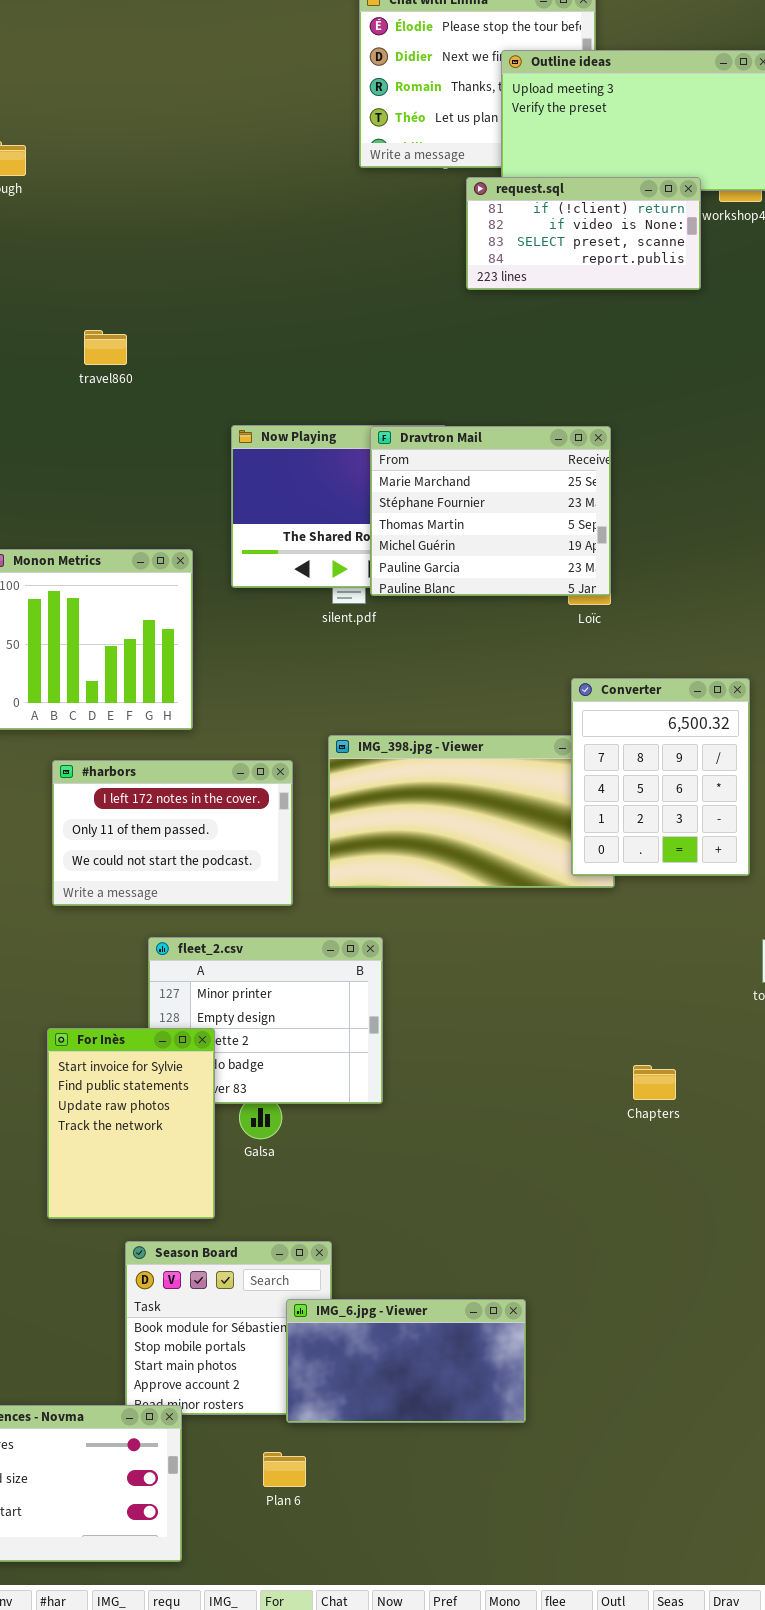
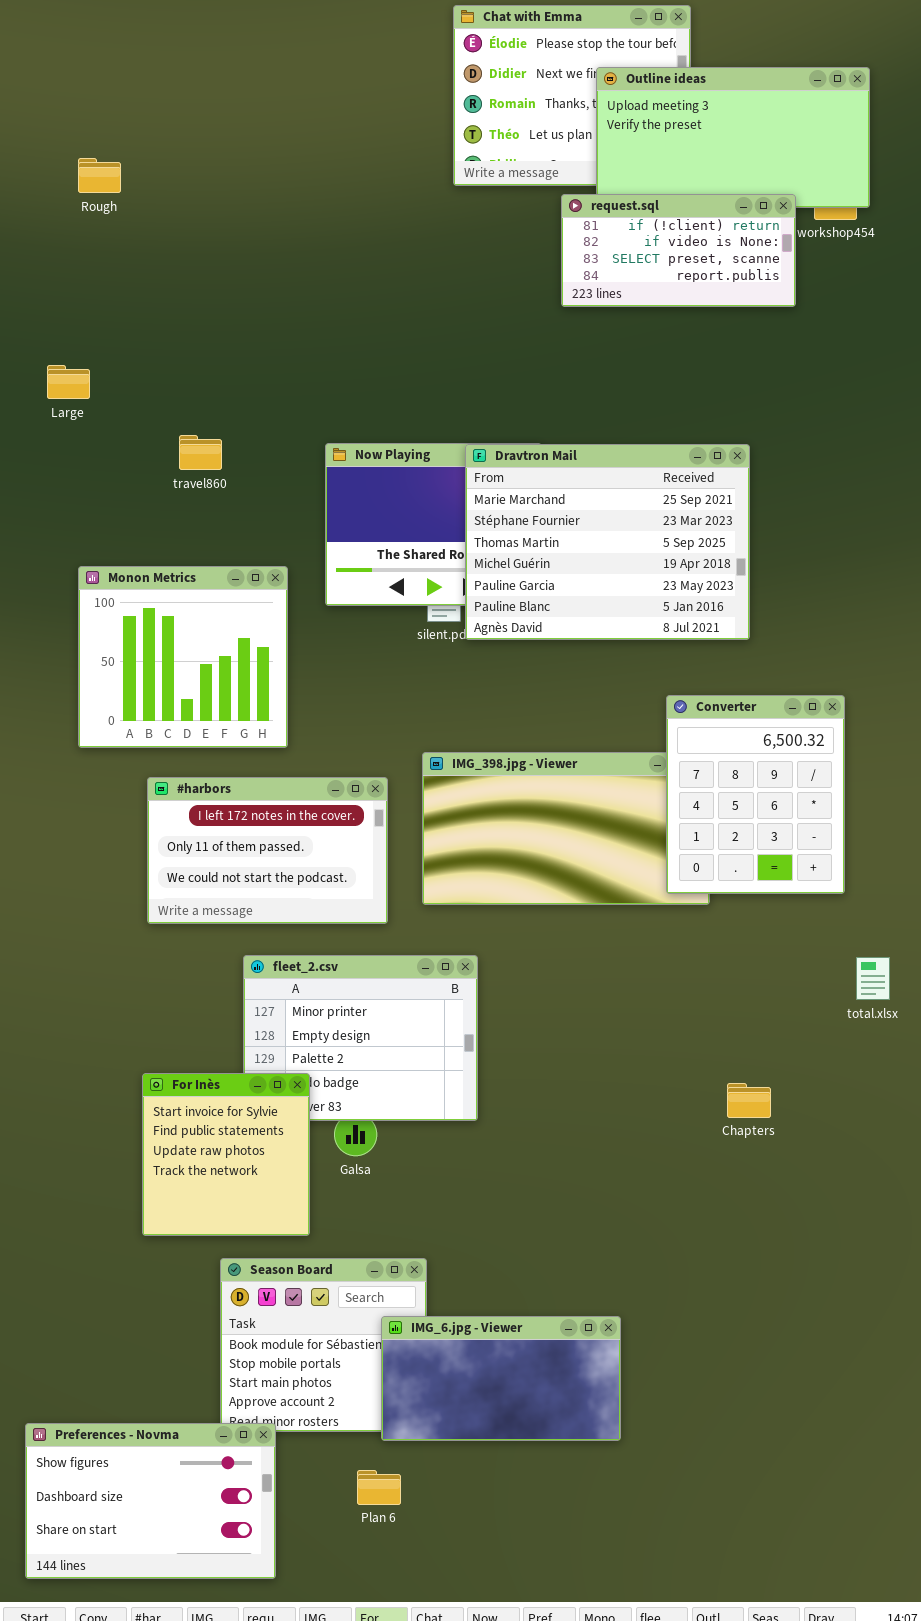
travel860: [84,330,127,365] -> [179,435,222,470], moved
Dravtron Mail: [370,426,611,596] -> [465,444,750,640], resized
For Inès: [47,1028,215,1219] -> [142,1073,310,1236], resized

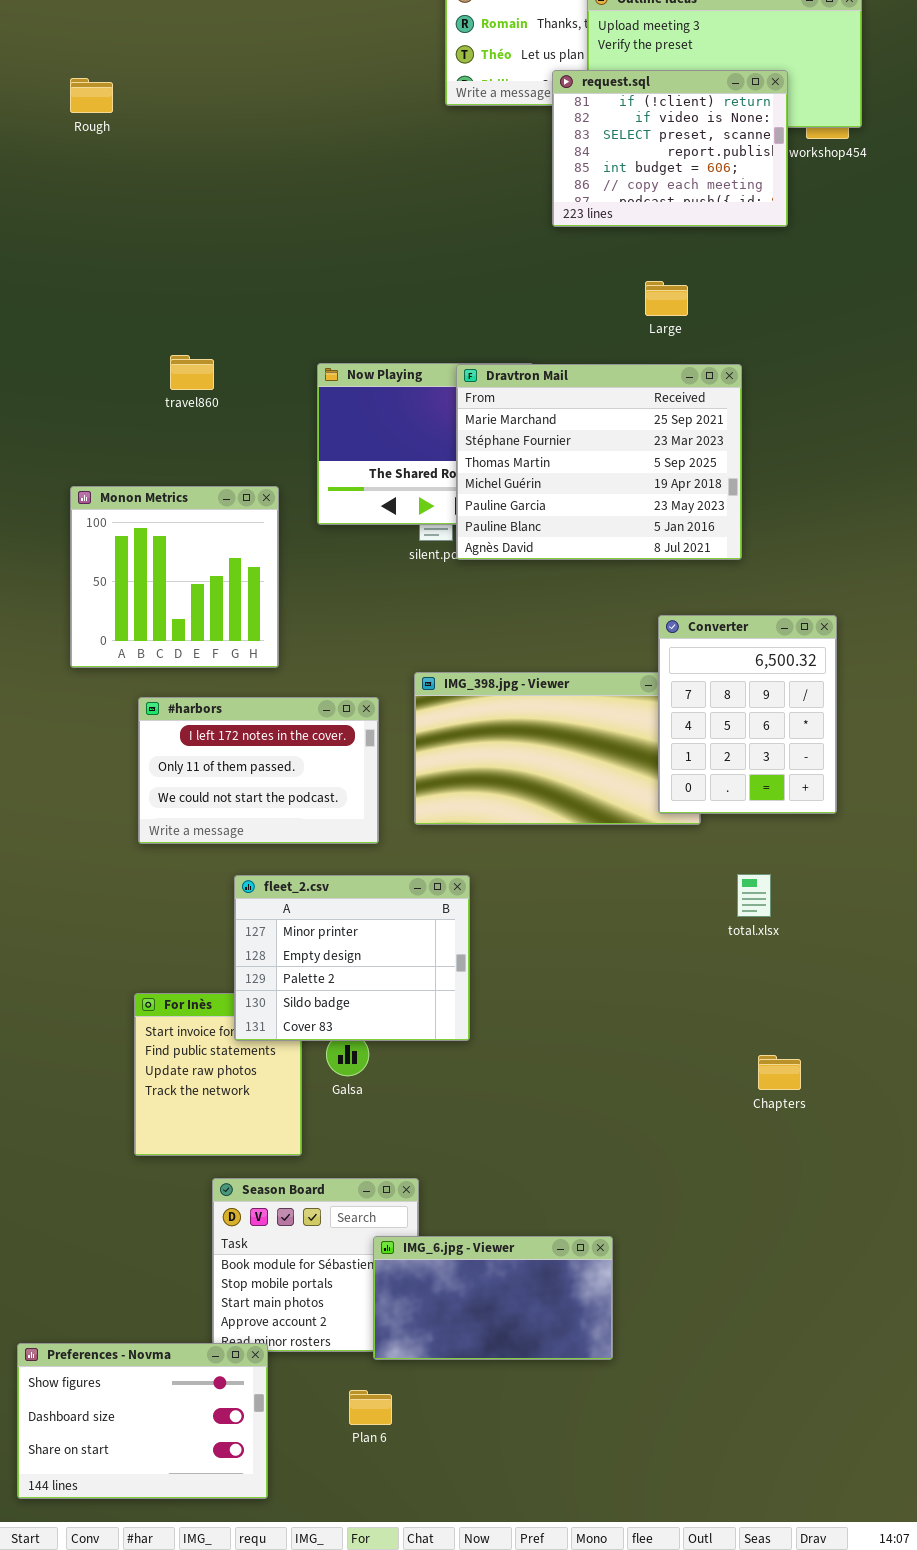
request.sql: [561,194,796,307] -> [552,70,788,227], resized
Large: [47,365,90,399] -> [645,281,688,316], moved
fleet_2.csv: [243,955,478,1121] -> [234,875,470,1041], raised
total.xlsx: [856,957,890,1000] -> [737,874,771,917], moved
Chapters: [727,1083,771,1118] -> [758,1055,801,1090], moved

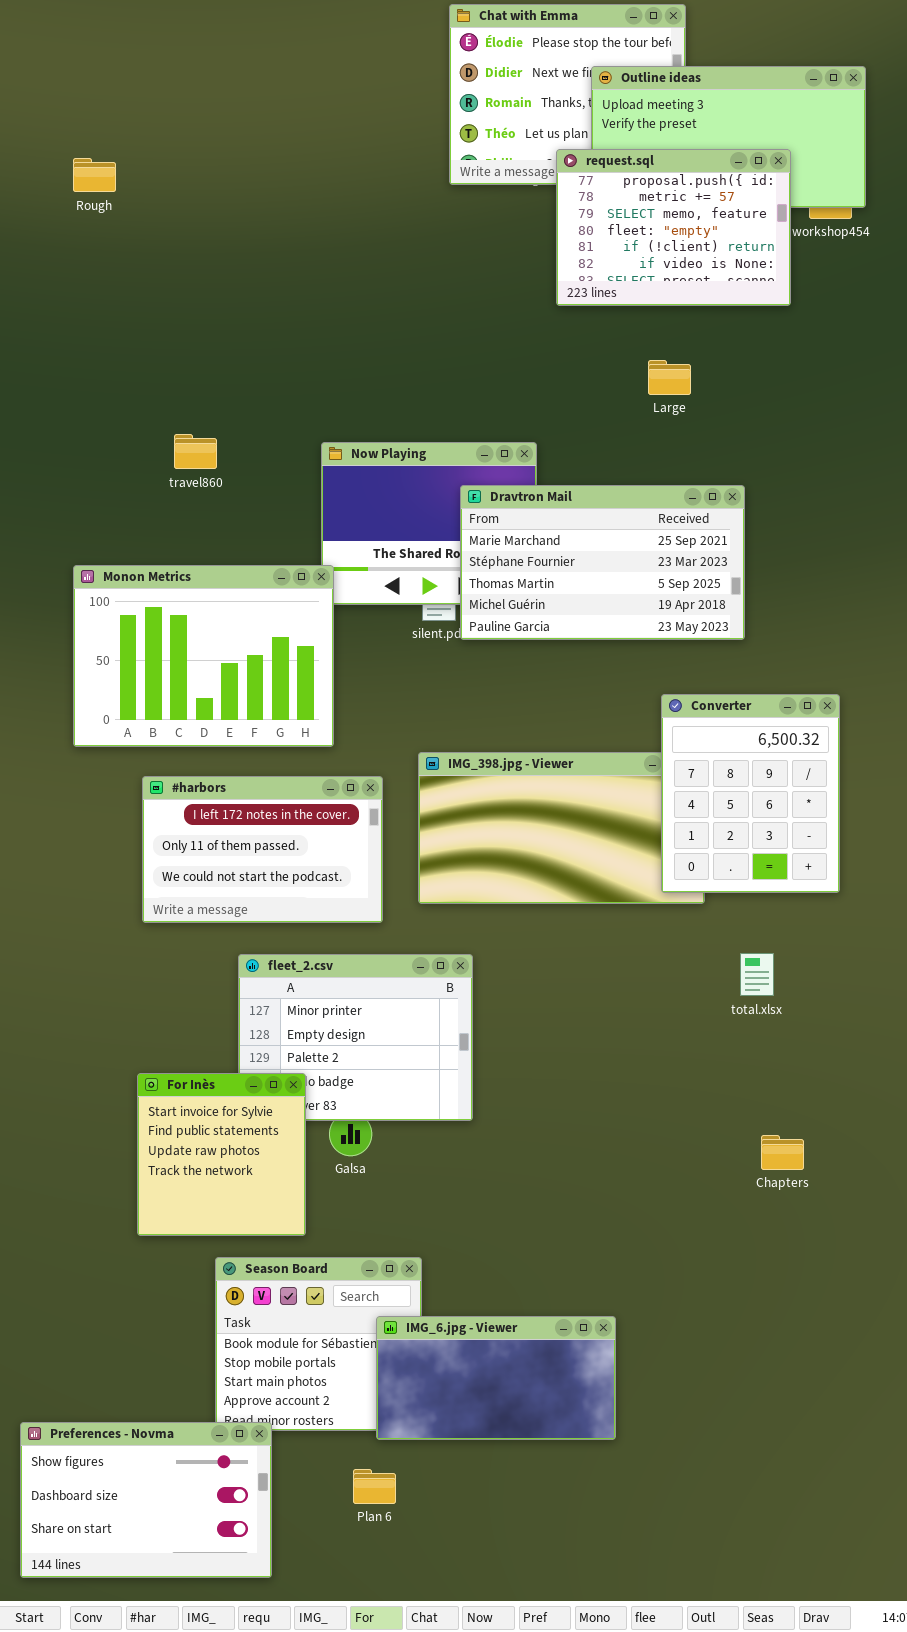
request.sql: [552,70,788,227] -> [556,149,791,306], scrolled up 4 rows
Dravtron Mail: [456,364,742,560] -> [460,485,745,640], resized
Monon Metrics: [70,486,279,668] -> [73,565,334,747], resized
For Inès: [134,993,302,1156] -> [137,1073,306,1236], raised

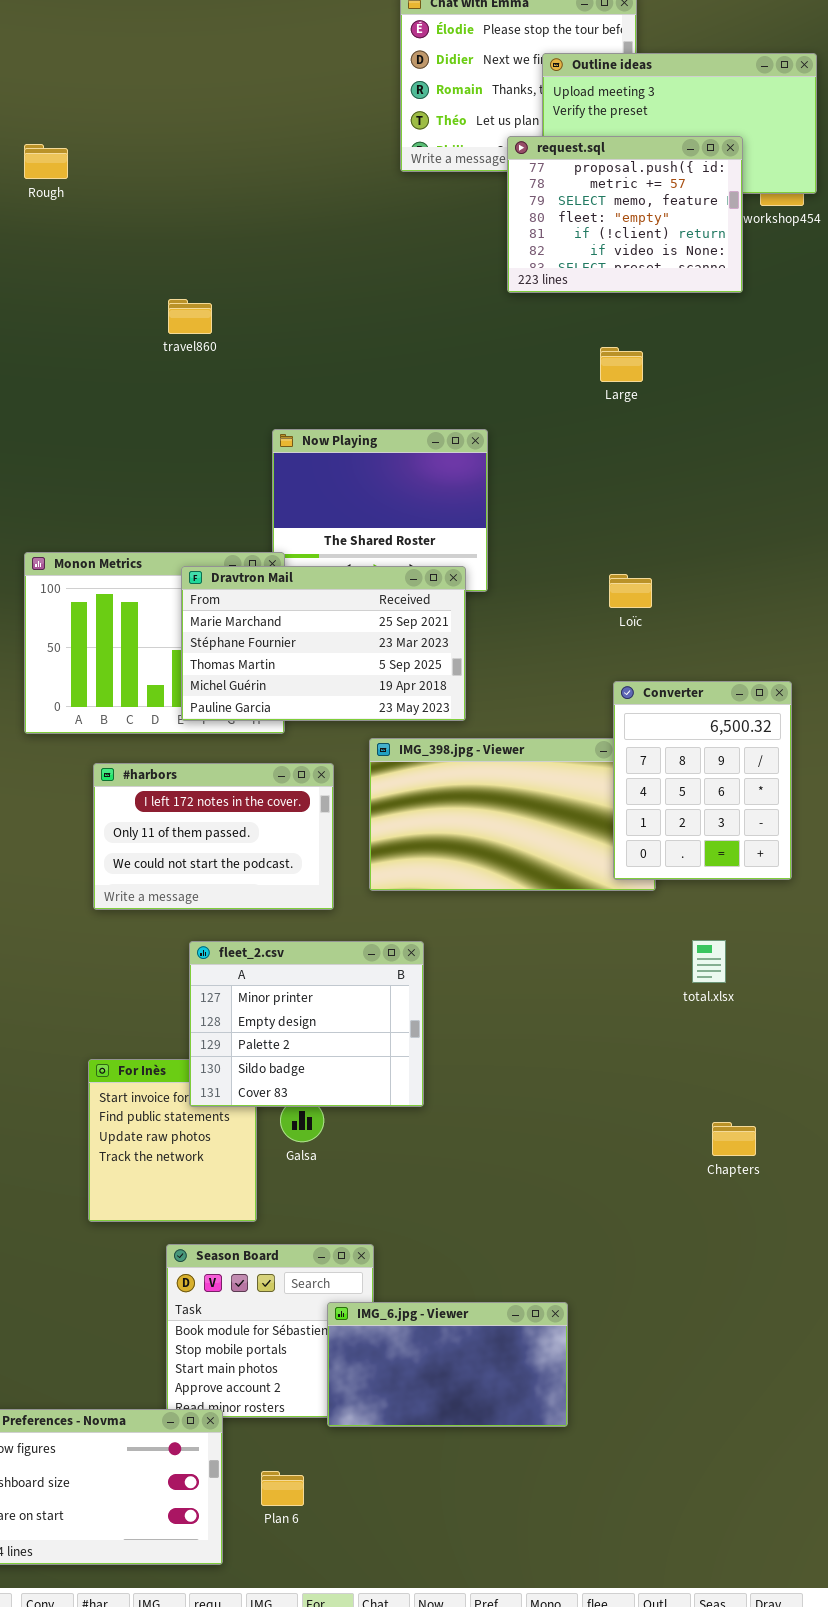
travel860: [174,434,217,469] -> [168,299,212,334], moved
Dravtron Mail: [460,485,745,640] -> [181,566,466,721], moved
fleet_2.csv: [238,954,473,1121] -> [189,941,424,1107], raised
Plan 6: [353,1469,396,1504] -> [261,1471,304,1506], moved

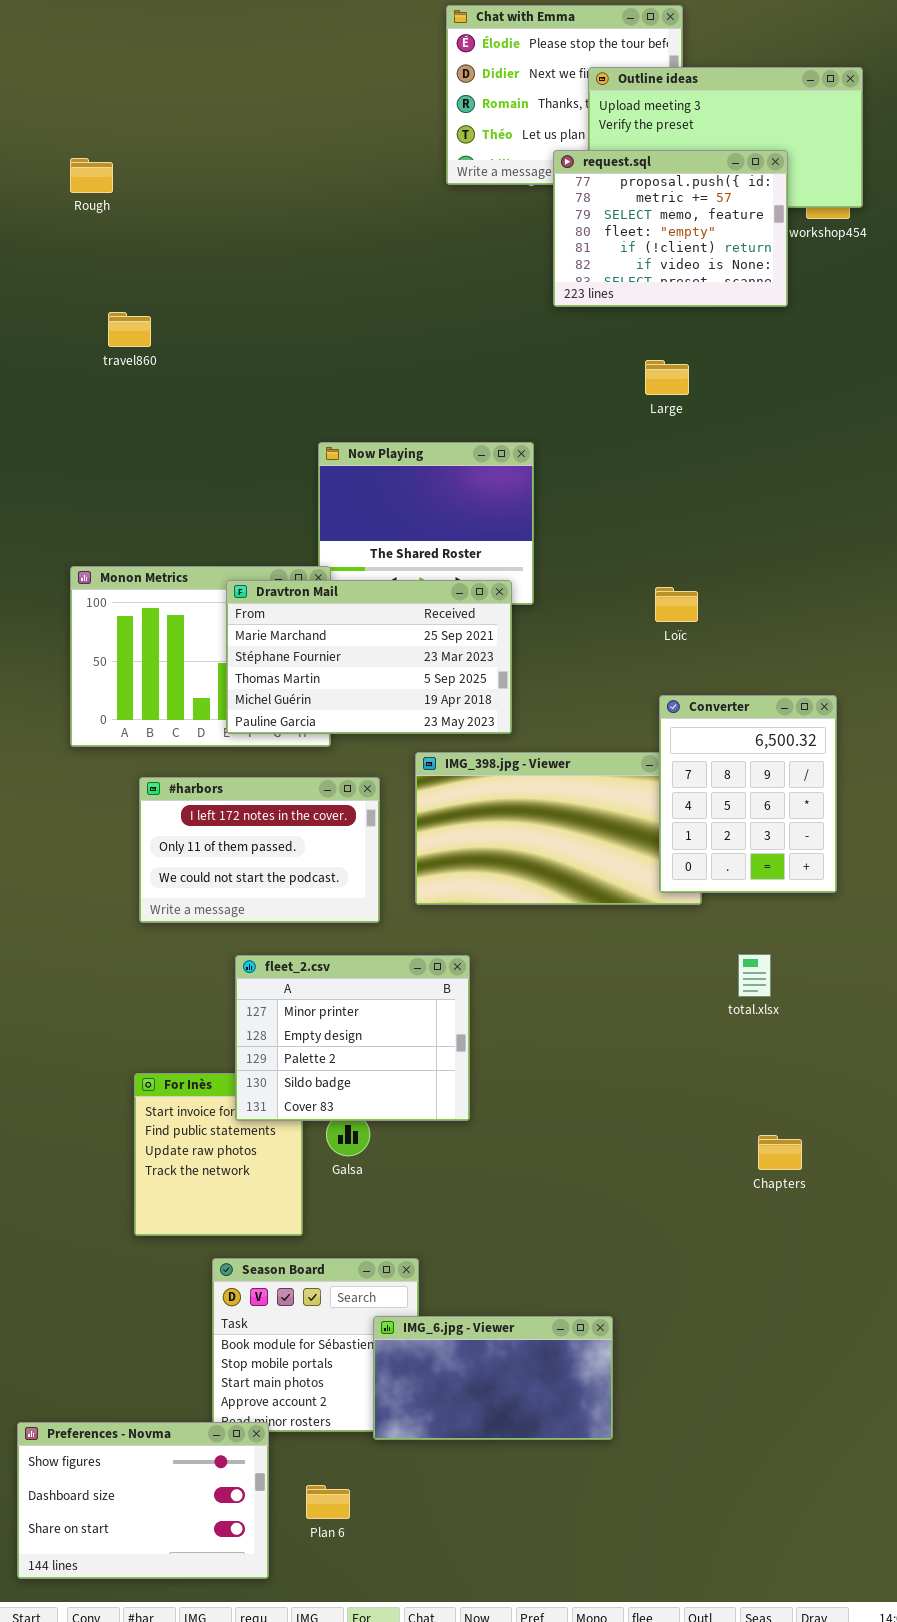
travel860: [168,299,212,334] -> [108,312,151,347], moved

